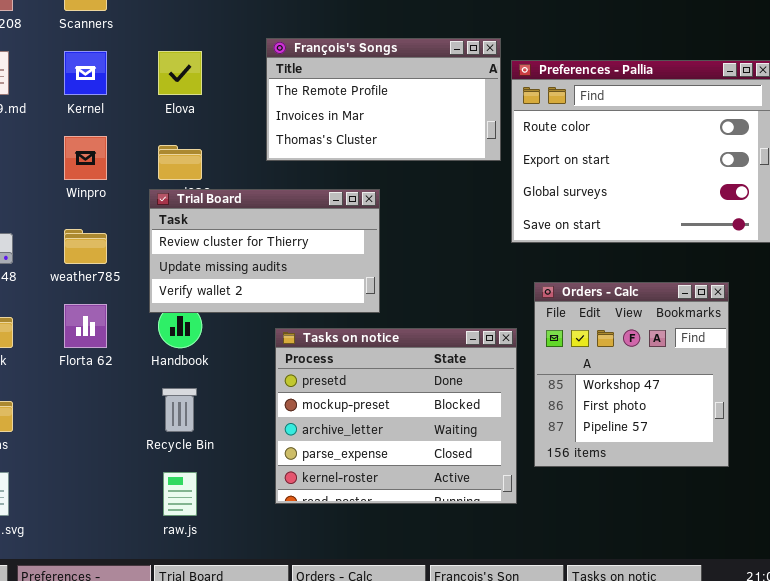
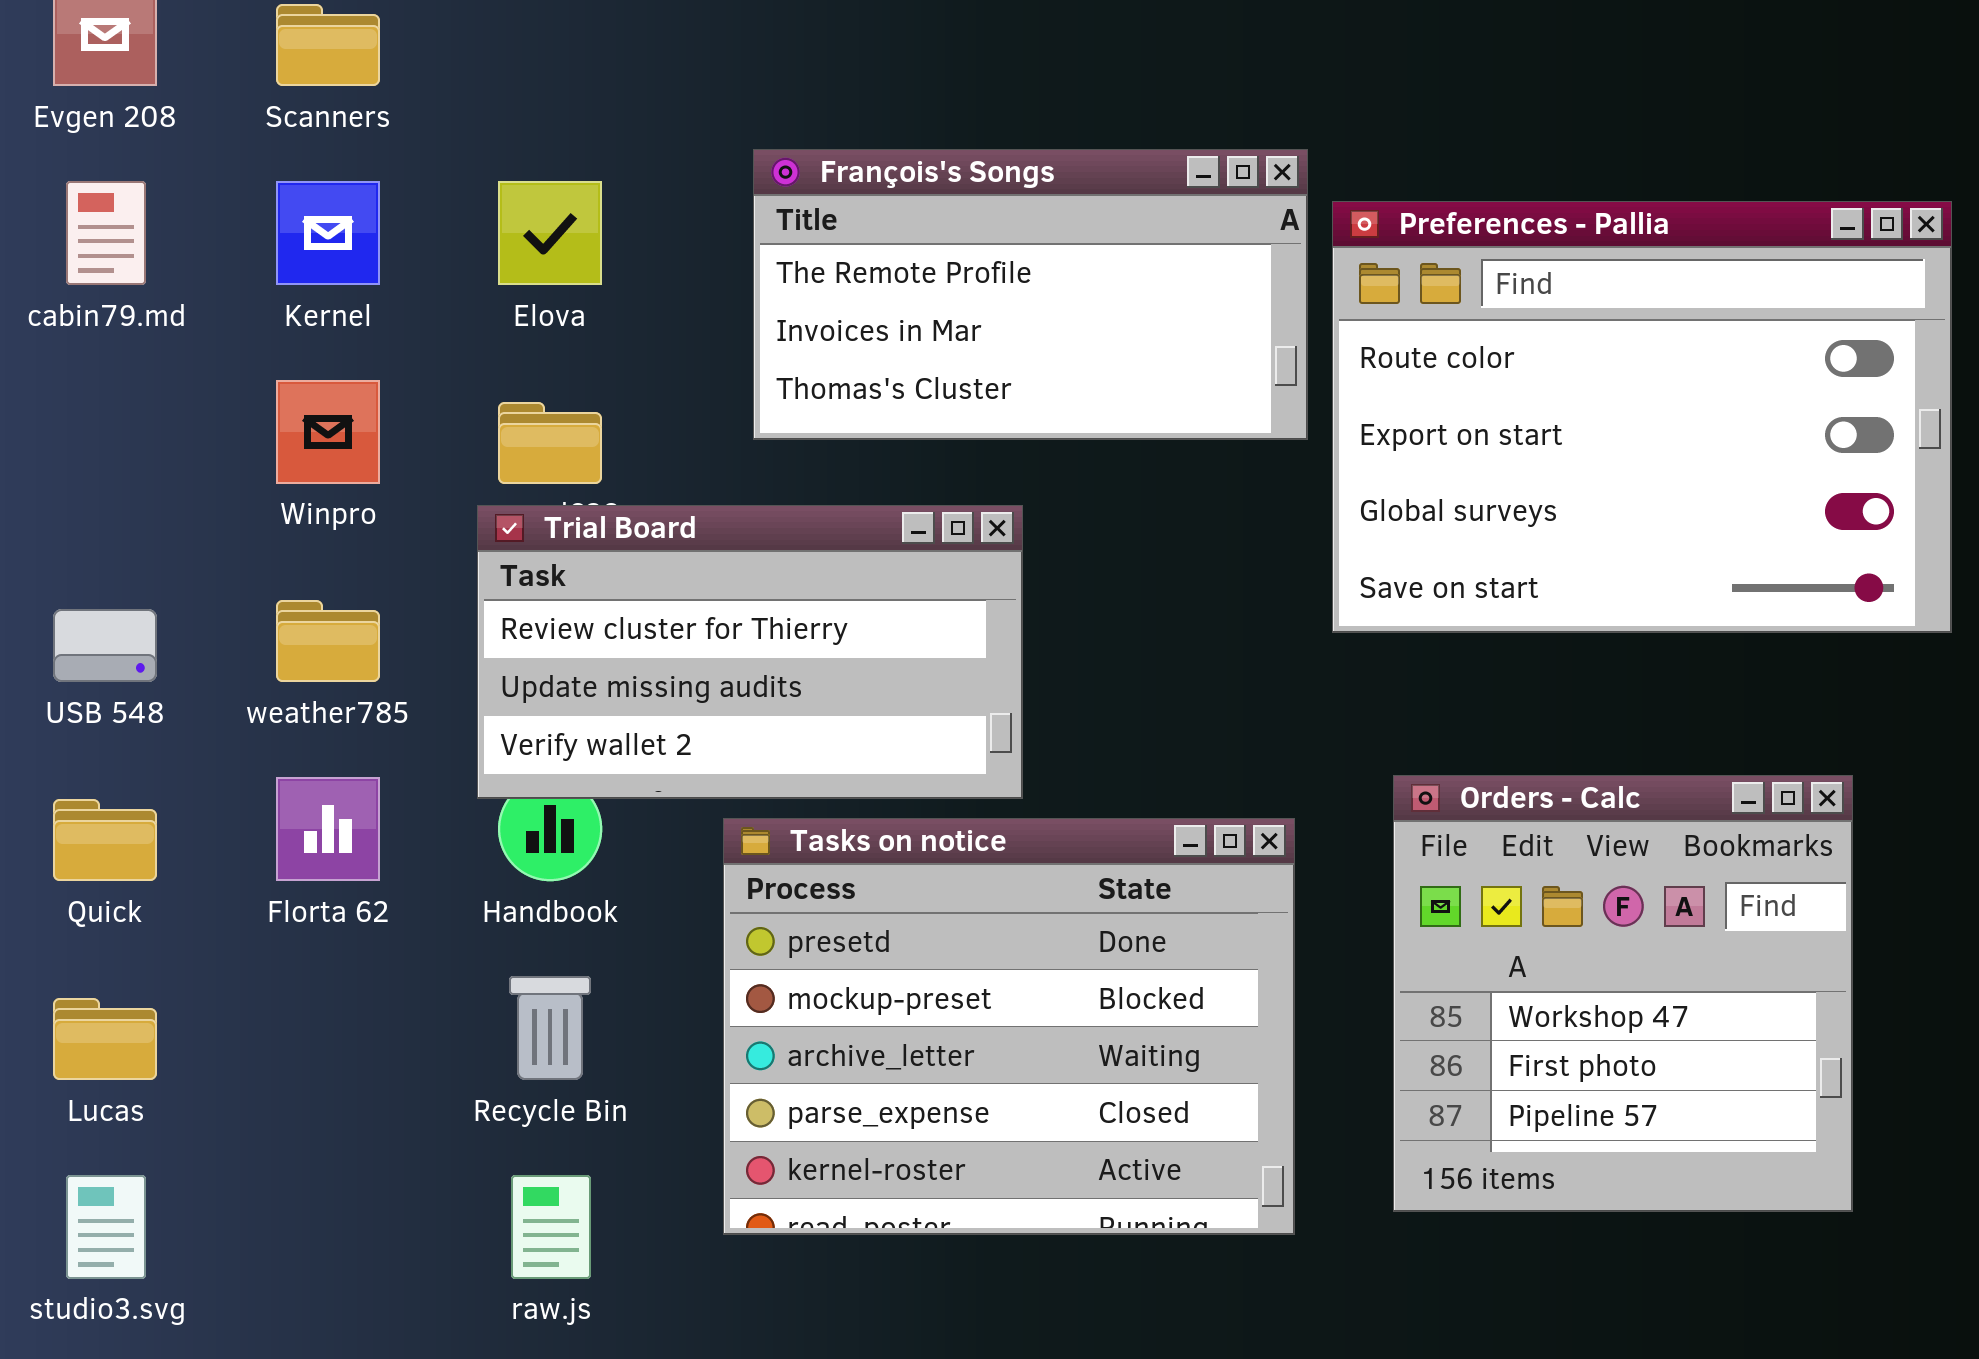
Orders - Calc: [534,282,729,467] -> [1393,775,1853,1212], moved
Tasks on notice: [275,328,517,504] -> [723,818,1295,1235], moved

